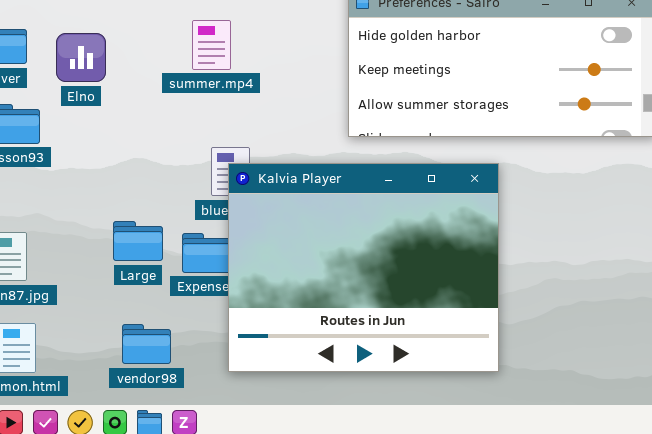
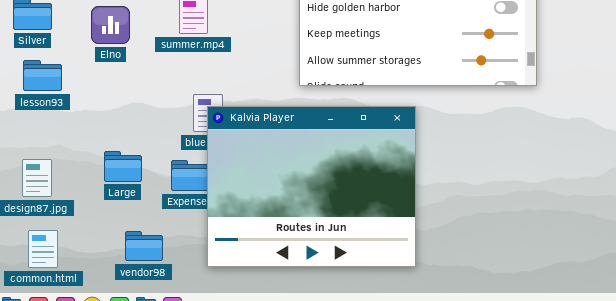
Elno: [56,33,106,82] -> [91,6,130,44], moved
Large: [113,221,163,261] -> [104,151,142,182], moved

